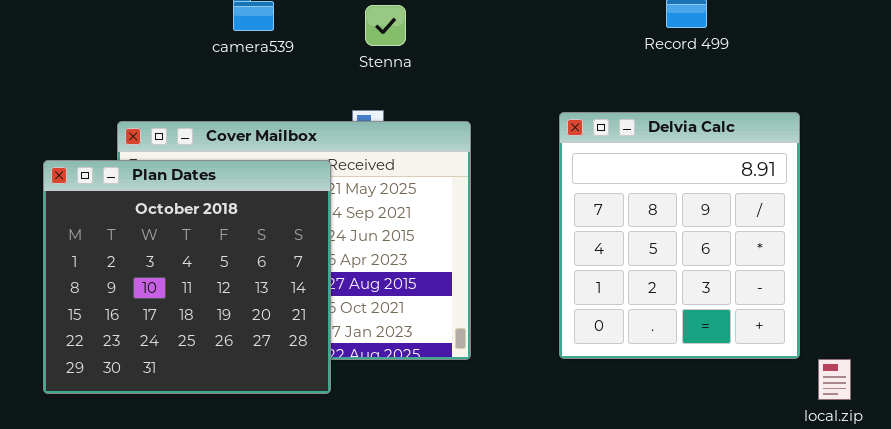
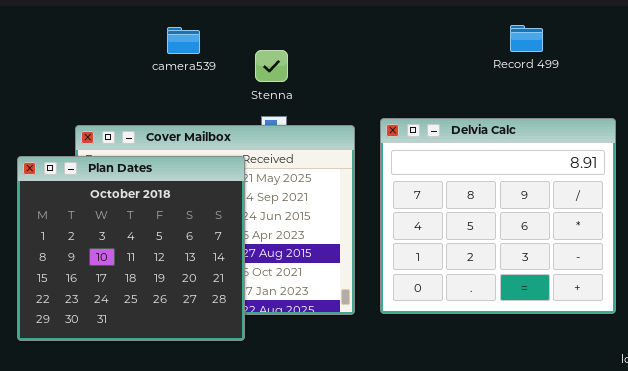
Stenna: [365,5,406,46] -> [255,50,288,82], moved
Delvia Calc: [559,112,800,359] -> [380,118,616,314], resized

